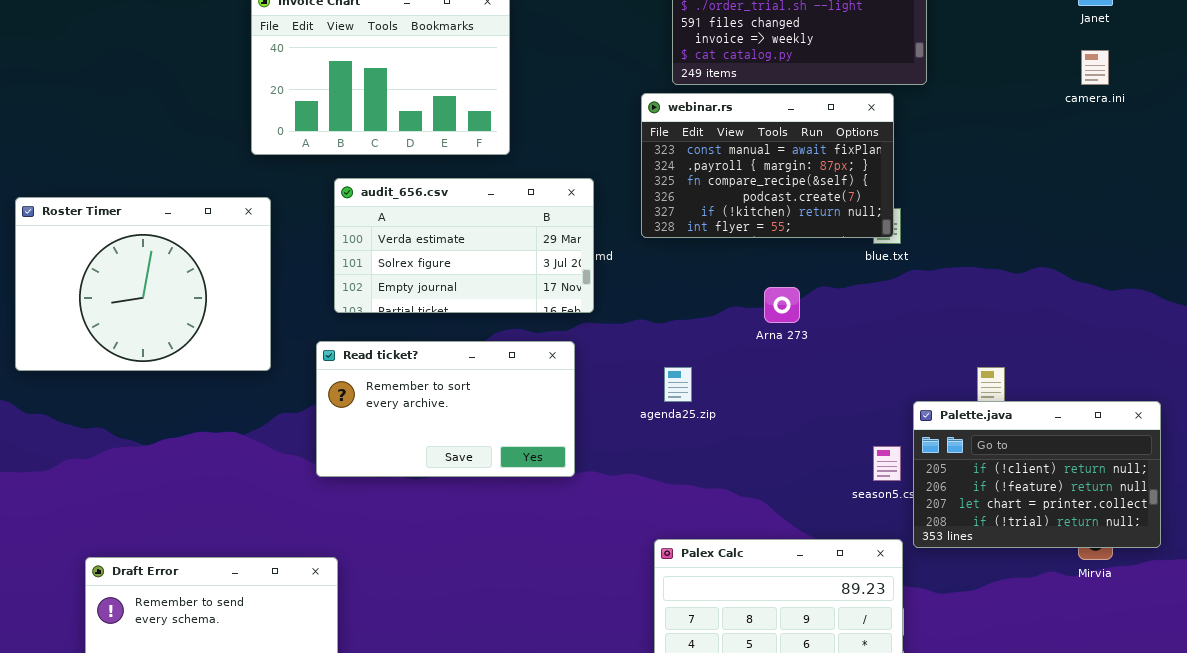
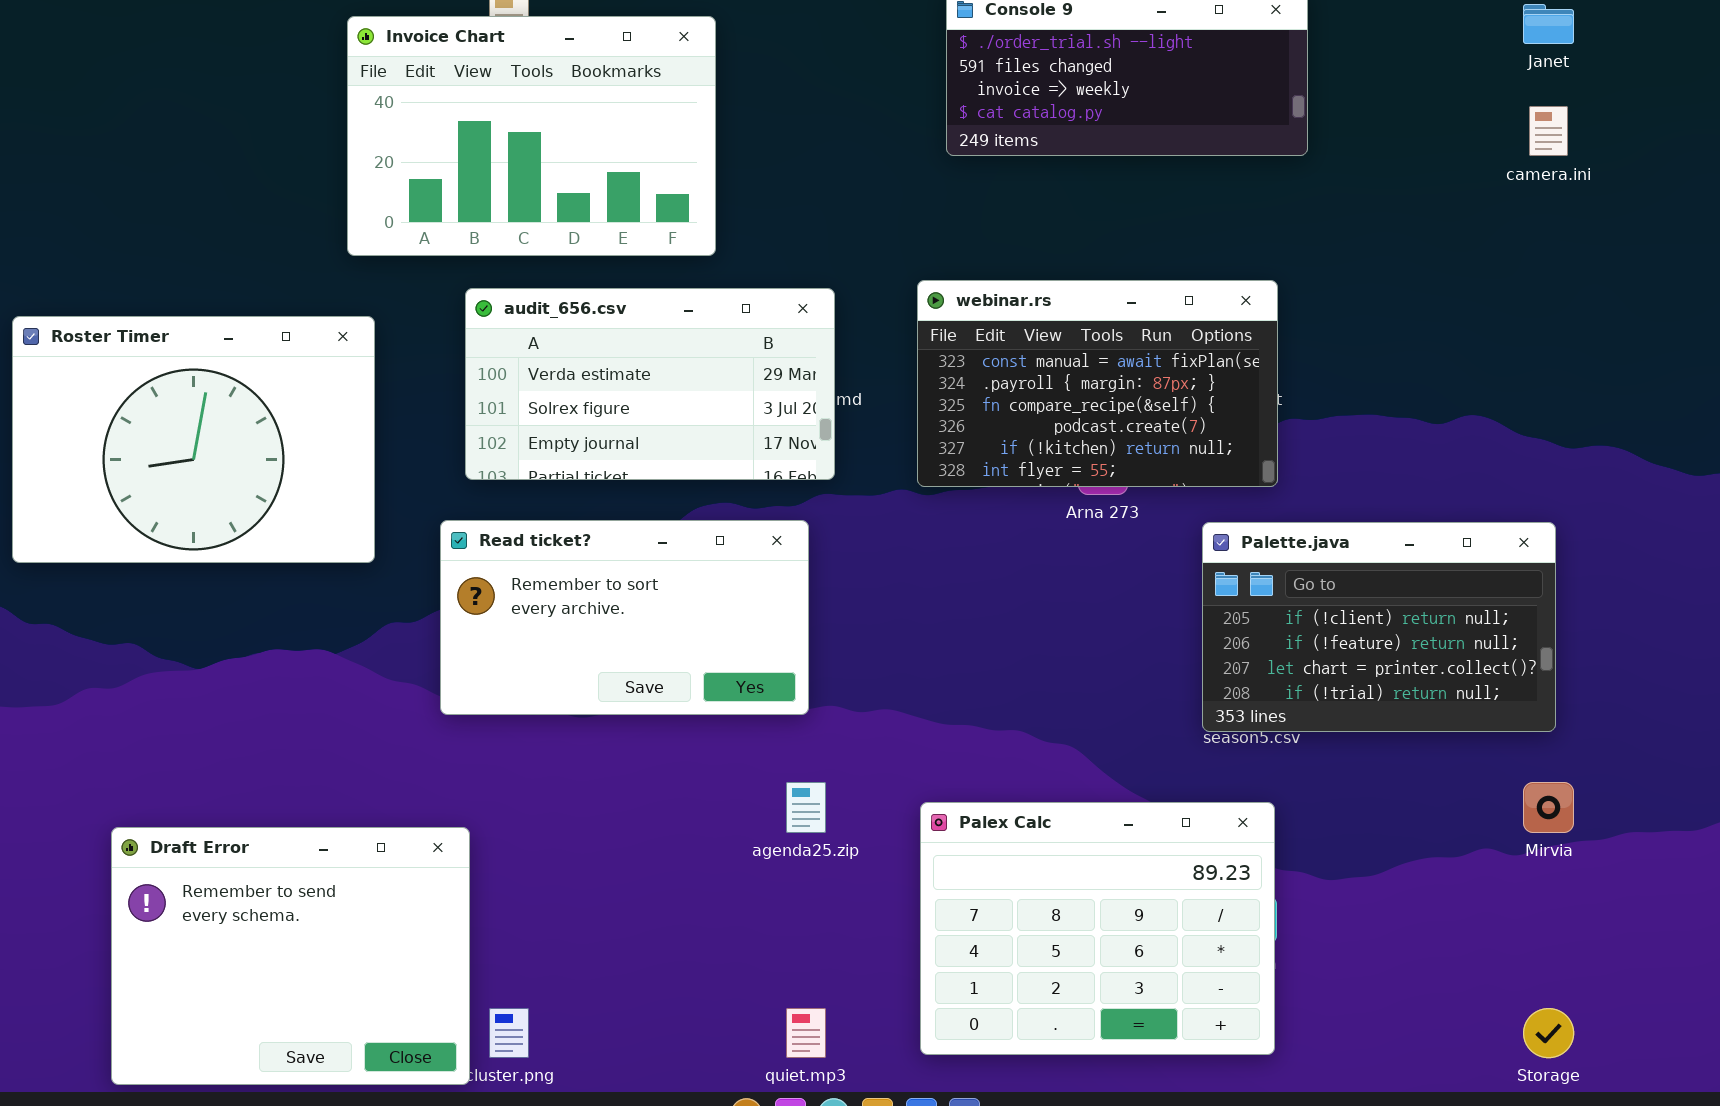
webinar.rs: [641,93,894,238] -> [917,280,1278,487], moved
agenda25.zip: [664,367,692,402] -> [786,782,826,833], moved
Palette.java: [913,401,1161,548] -> [1202,522,1556,732], moved

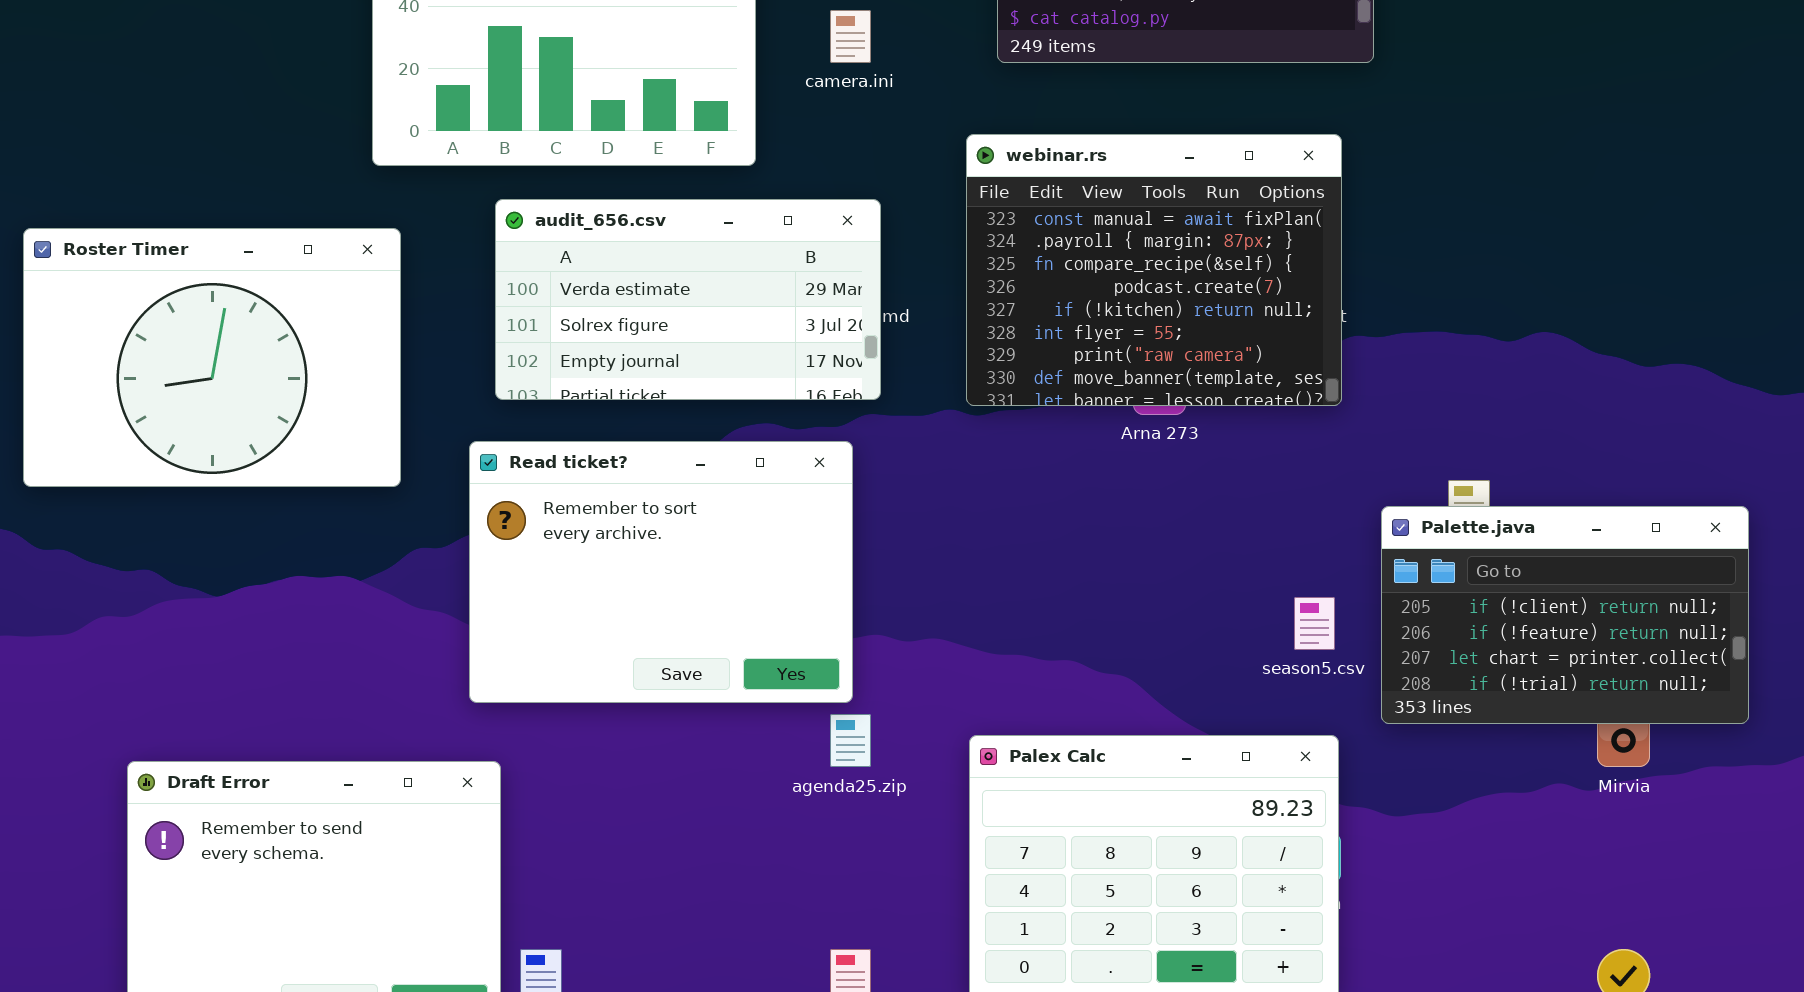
camera.ini: [1529,106,1568,156] -> [830,10,871,63], moved
webinar.rs: [917,280,1278,487] -> [966,134,1342,406], resized
Read ticket?: [440,520,809,715] -> [469,441,853,703], resized
Palette.java: [1202,522,1556,732] -> [1381,506,1749,724], moved

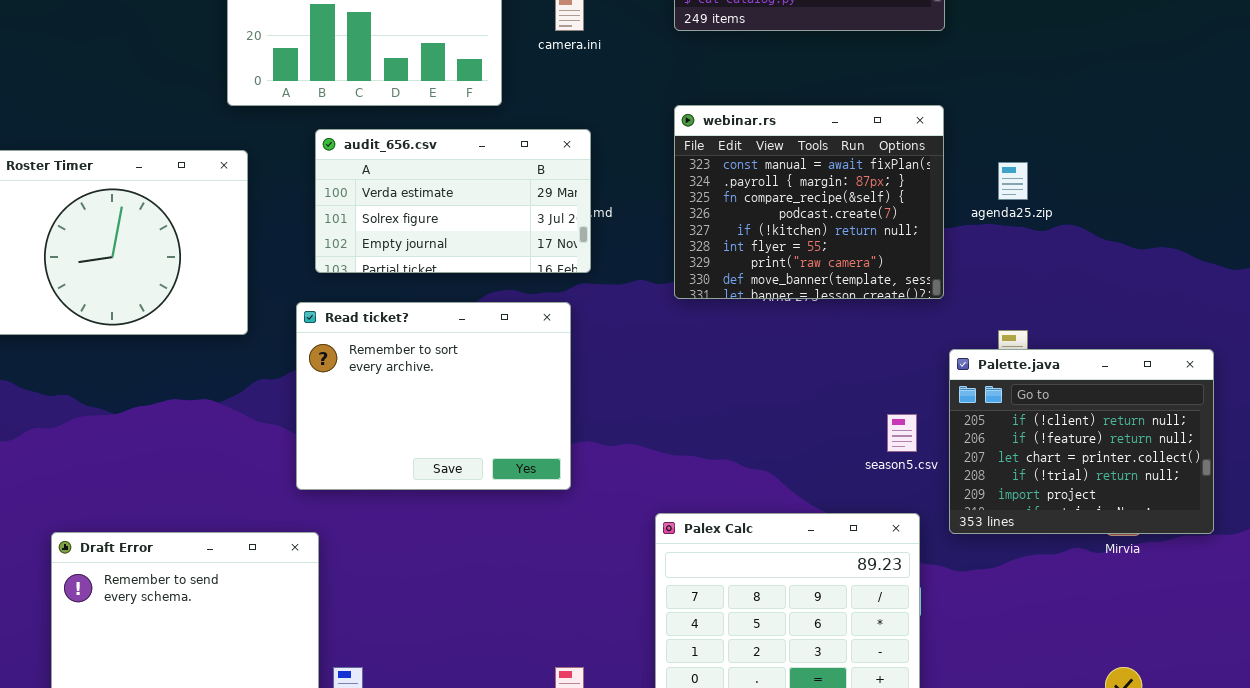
webinar.rs: [966,134,1342,406] -> [674,105,944,299], moved
Palette.java: [1381,506,1749,724] -> [949,349,1214,534], resized
agenda25.zip: [830,714,871,767] -> [998,162,1028,200], moved

